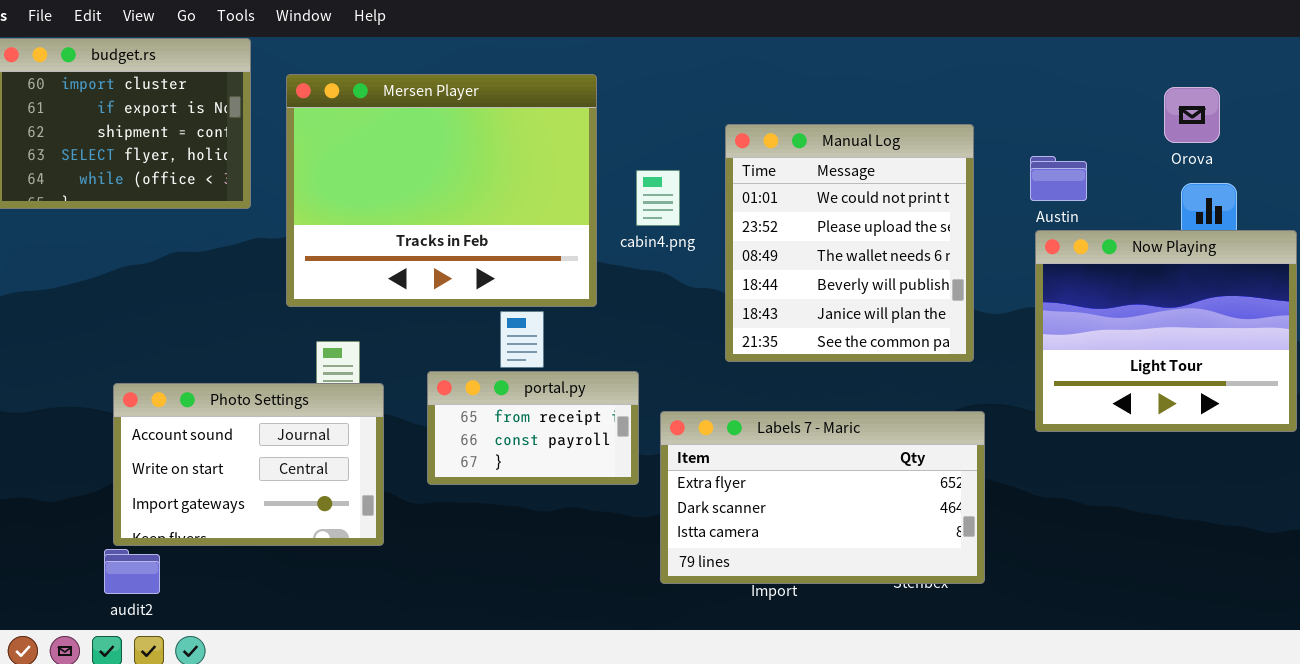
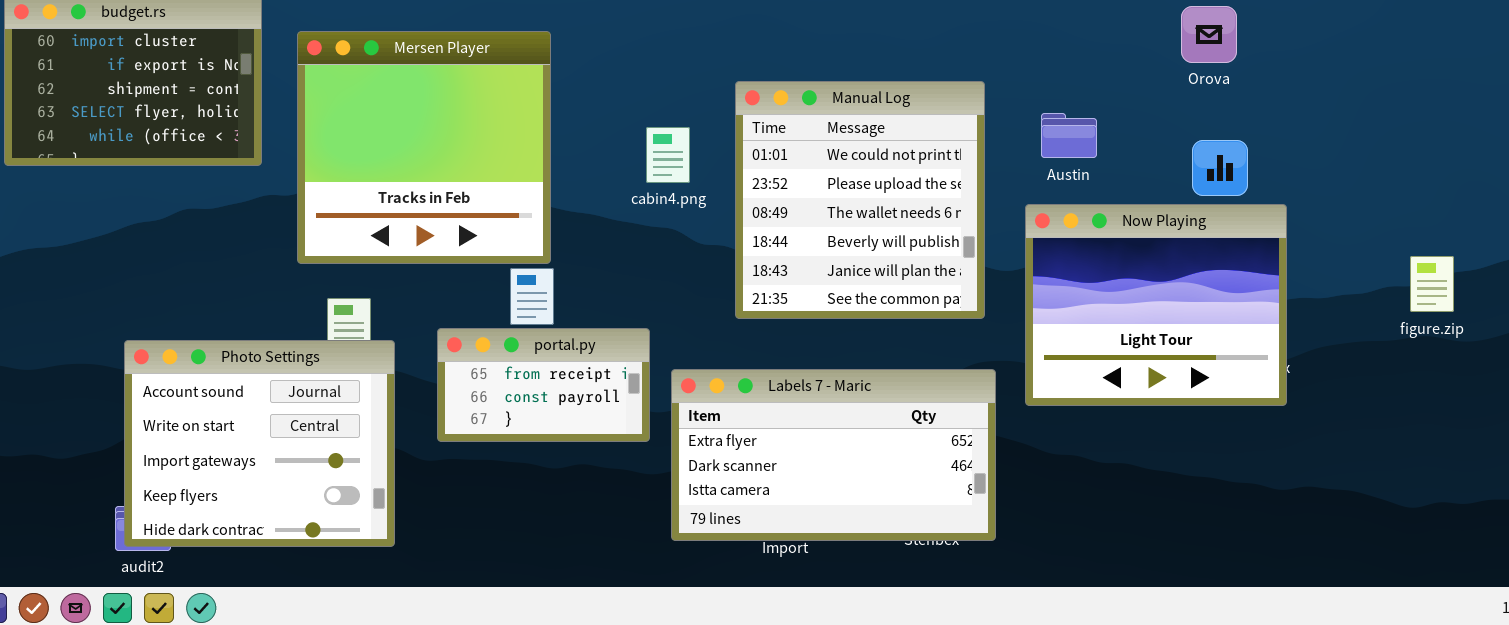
Mersen Player: [286,74,597,307] -> [297,31,551,264], resized
Orova: [1164,87,1220,143] -> [1181,6,1237,63], moved
Now Playing: [1035,230,1297,432] -> [1025,204,1287,406], moved
Photo Settings: [113,383,384,546] -> [124,340,395,547], resized

